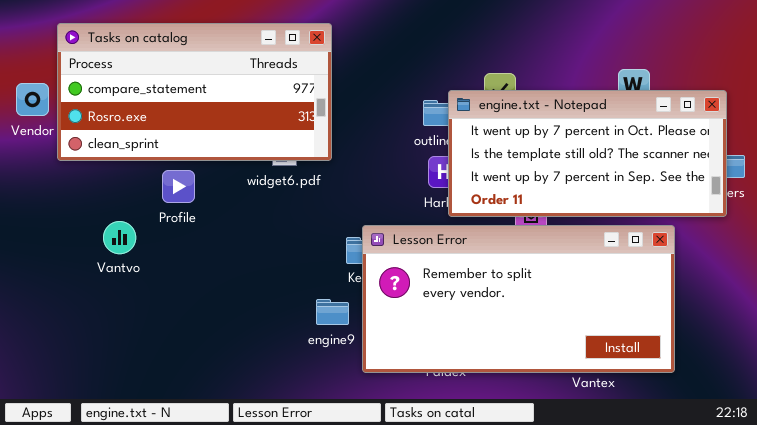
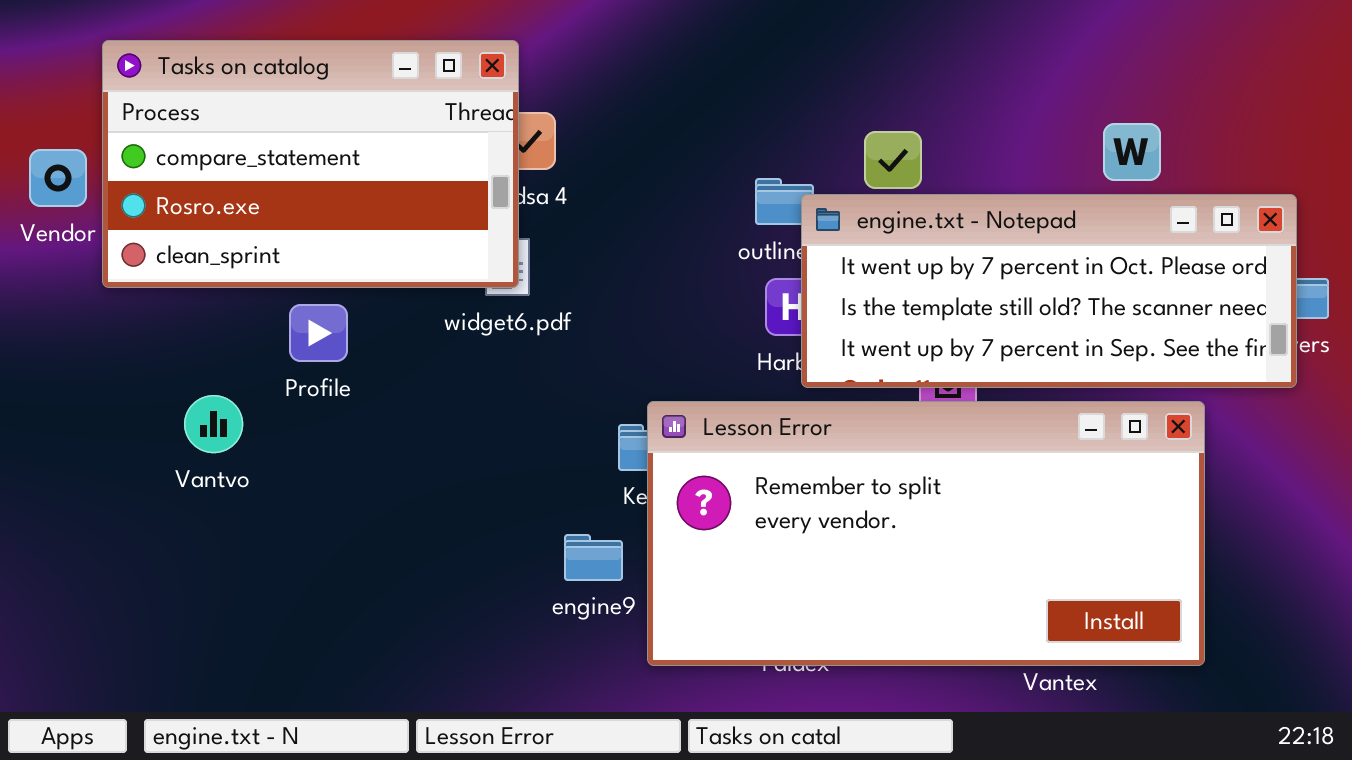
Tasks on catalog: [57,23,332,161] -> [102,40,519,288], resized
engine.txt - Notepad: [448,90,727,217] -> [801,194,1297,388], resized

